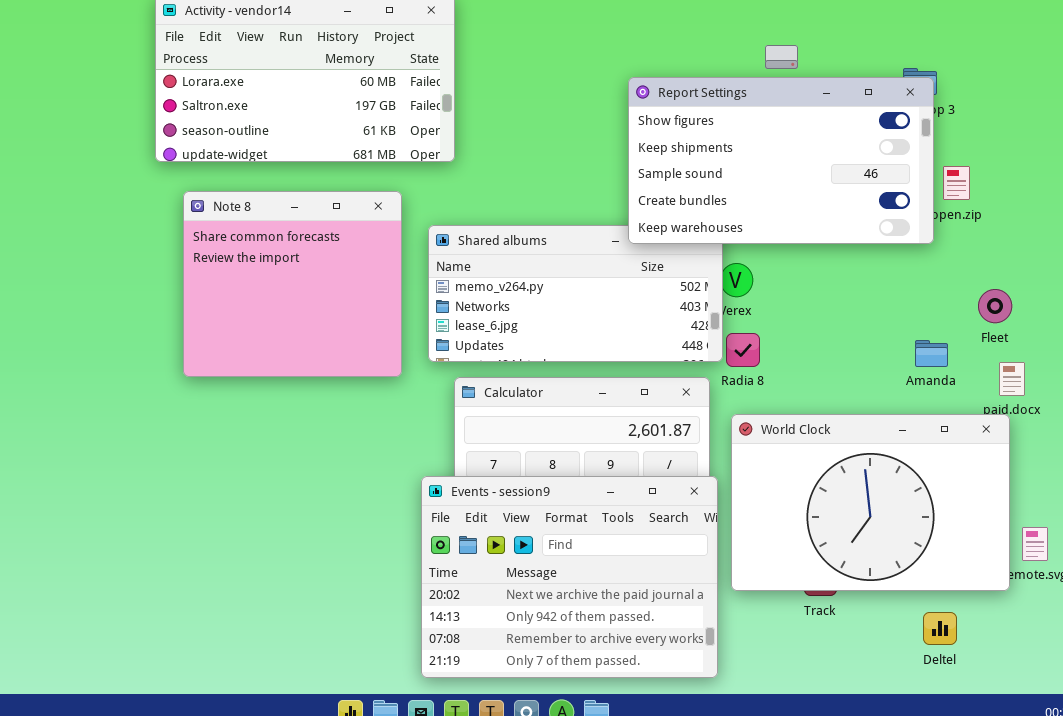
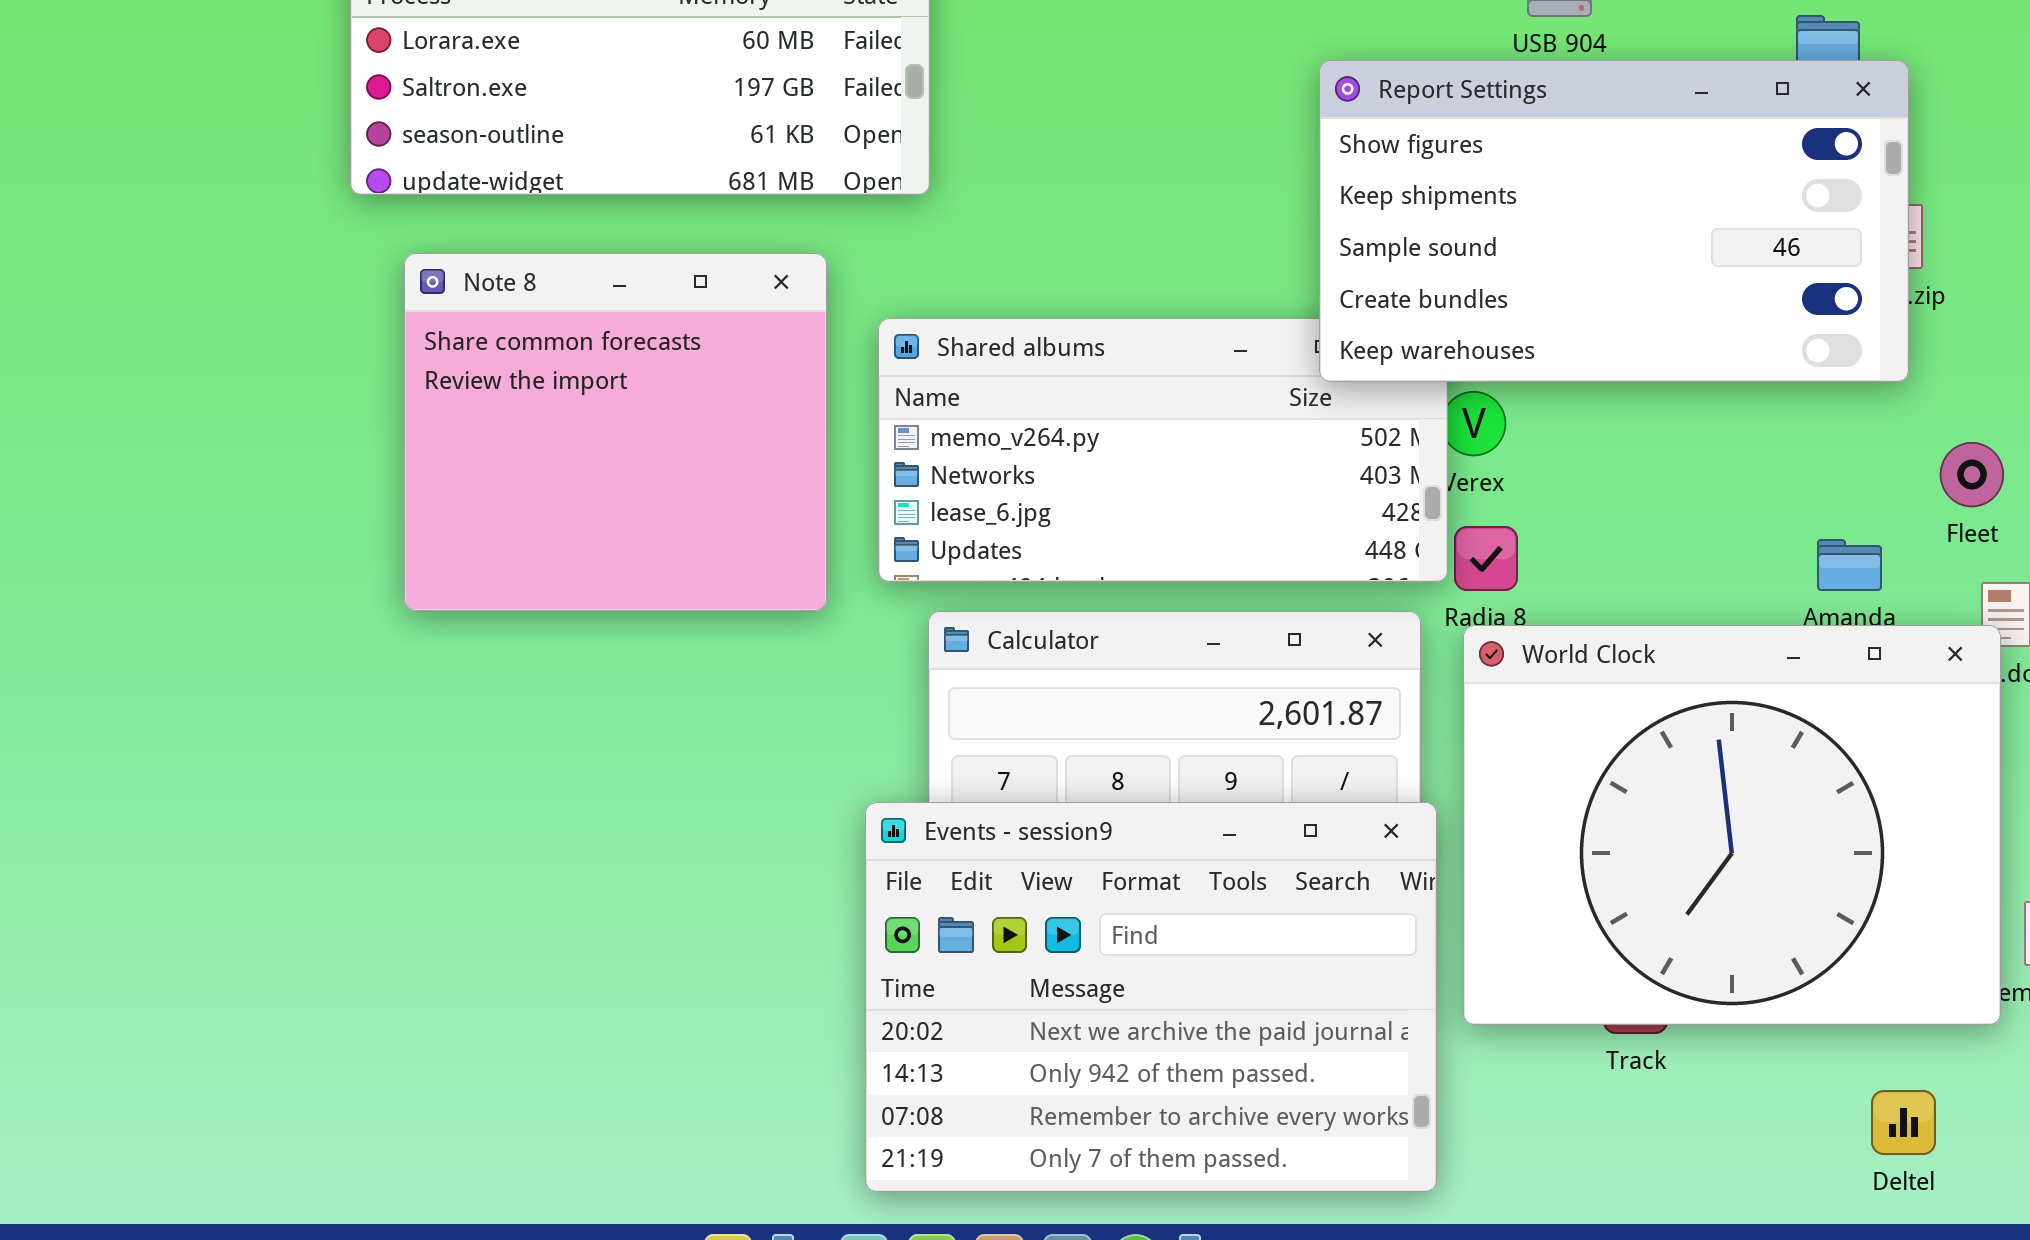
Report Settings: [628,77,934,244] -> [1319,60,1909,382], moved
World Clock: [731,414,1010,591] -> [1463,625,2001,1025], resized
Deltel: [923,612,957,645] -> [1871,1090,1936,1155], moved

